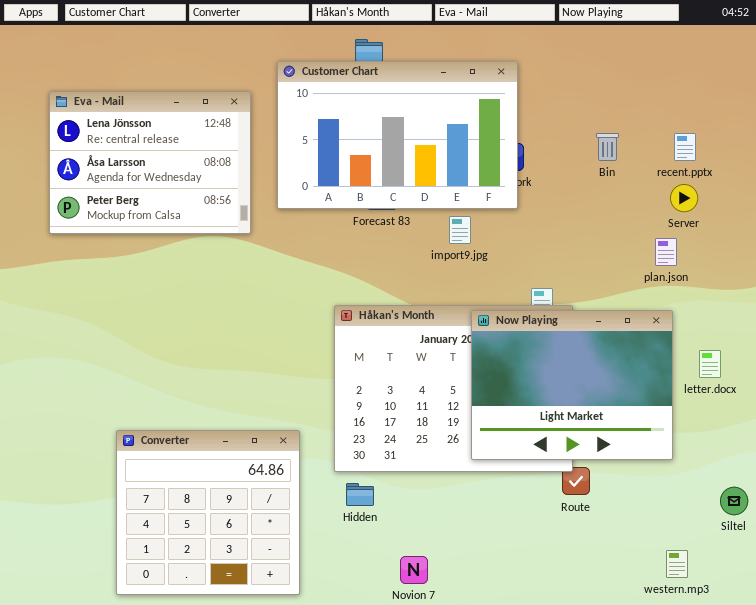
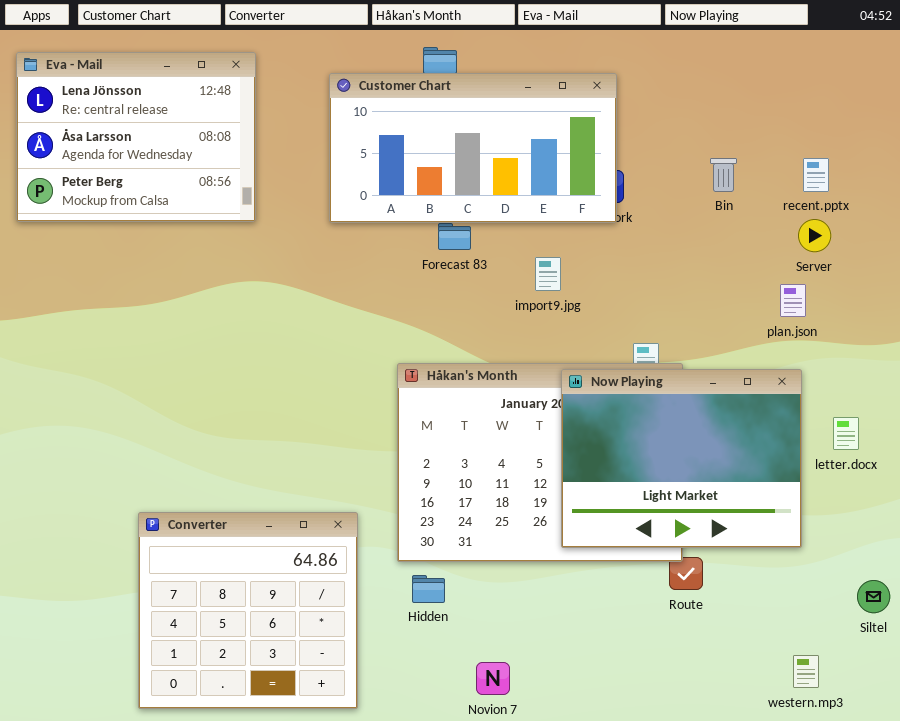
Customer Chart: [277,61,518,209] -> [329,73,617,223], resized
Eva - Mail: [49,91,251,234] -> [16,52,256,222], moved

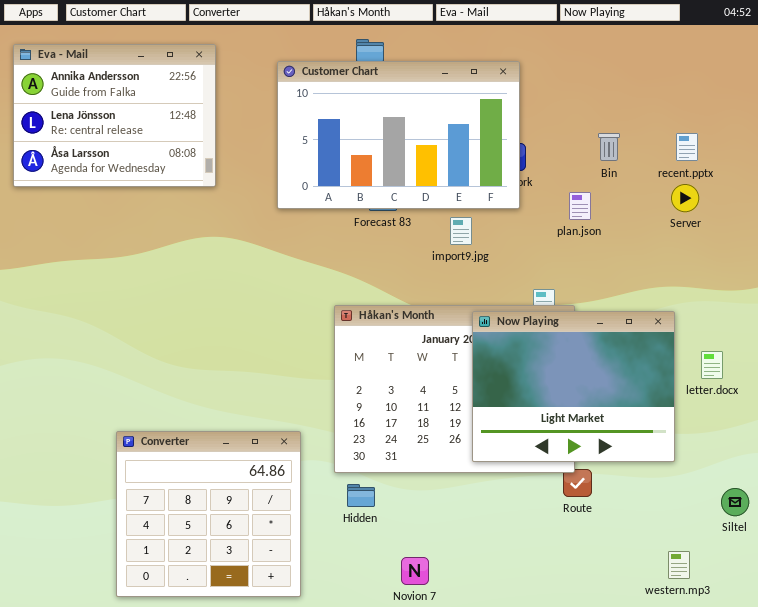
Eva - Mail: [16,52,256,222] -> [13,44,216,187], scrolled up 1 row
Customer Chart: [329,73,617,223] -> [277,61,520,209], resized
plan.json: [780,284,806,317] -> [569,192,591,220], moved

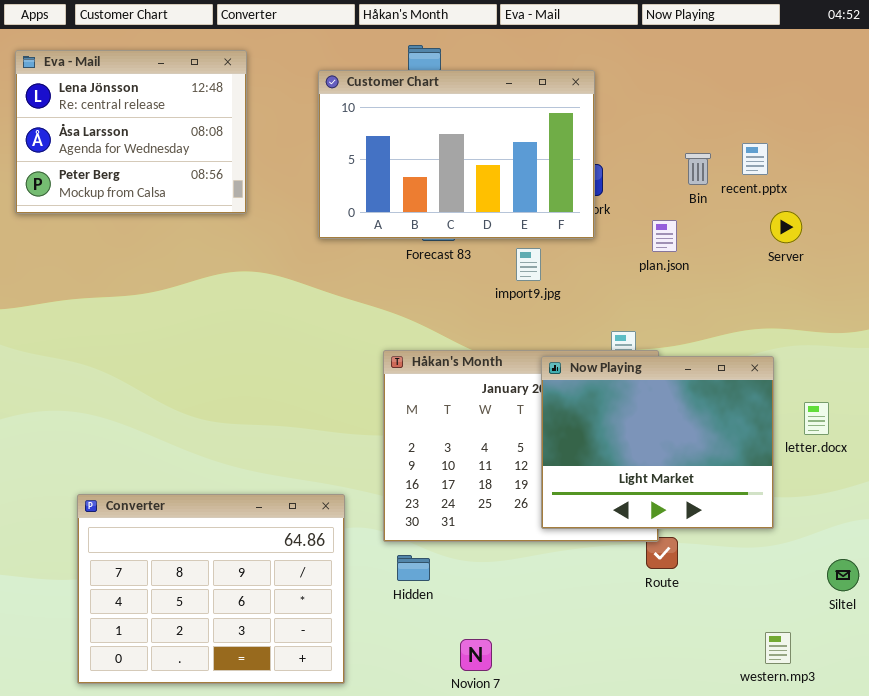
Eva - Mail: [13,44,216,187] -> [15,50,247,214], scrolled down 1 row
recent.pptx: [676,133,698,161] -> [742,143,768,175], moved
Converter: [116,431,301,597] -> [77,494,345,684], resized

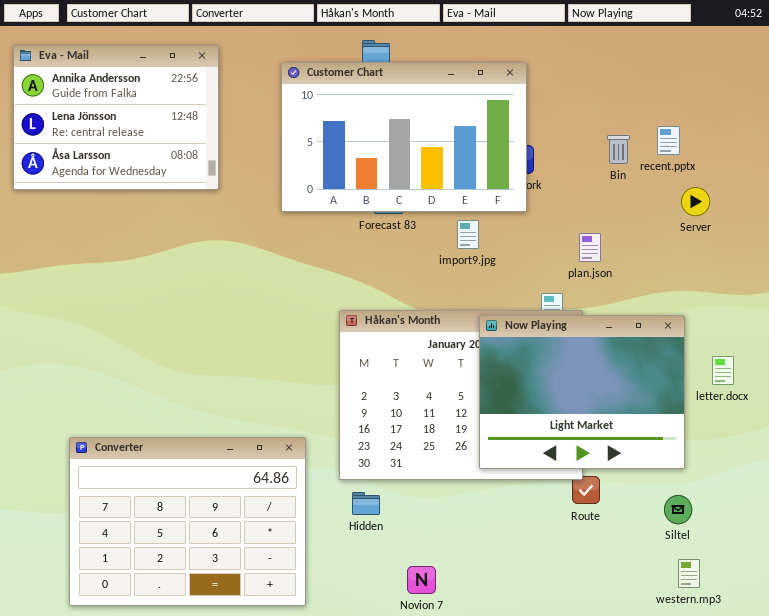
Eva - Mail: [15,50,247,214] -> [13,45,219,190], scrolled up 1 row
plan.json: [652,220,677,252] -> [579,233,601,262], moved
Siltel: [827,559,859,591] -> [664,495,692,524], moved

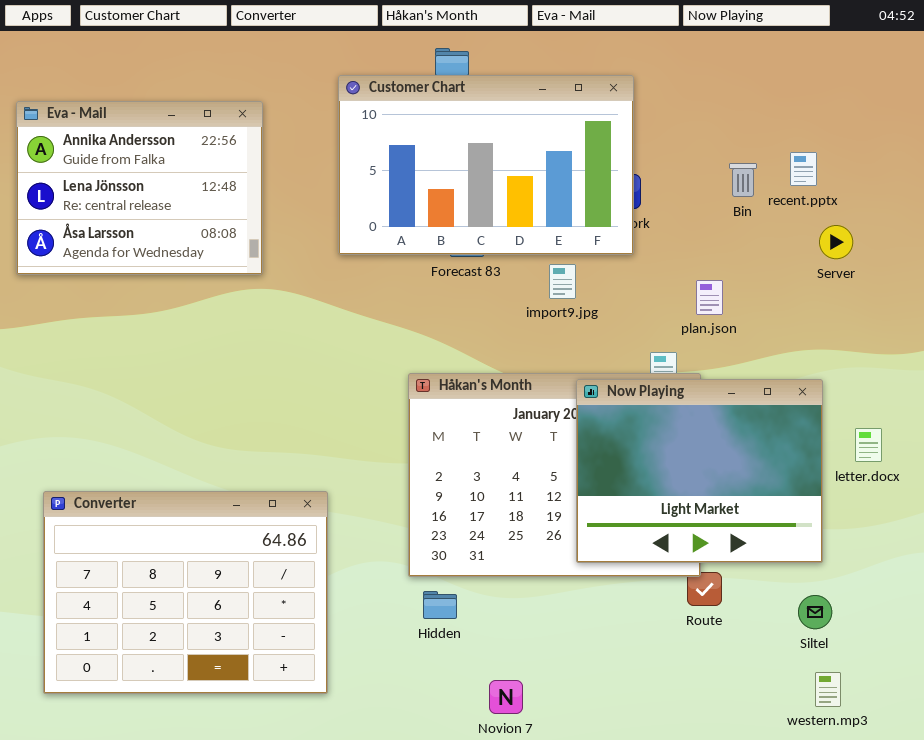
Eva - Mail: [13,45,219,190] -> [16,101,263,275], moved
Converter: [69,437,306,606] -> [43,491,328,694], moved

